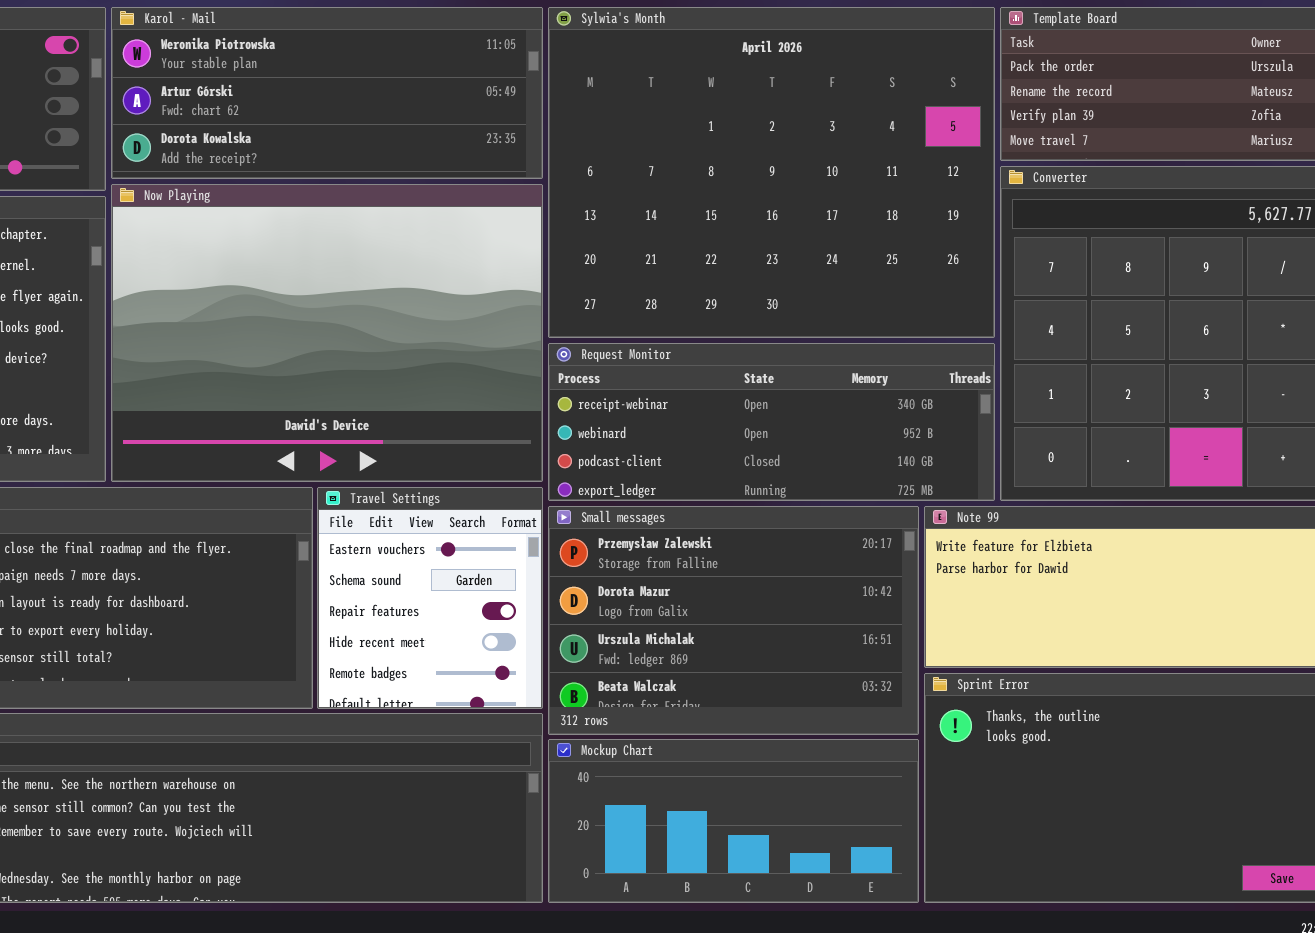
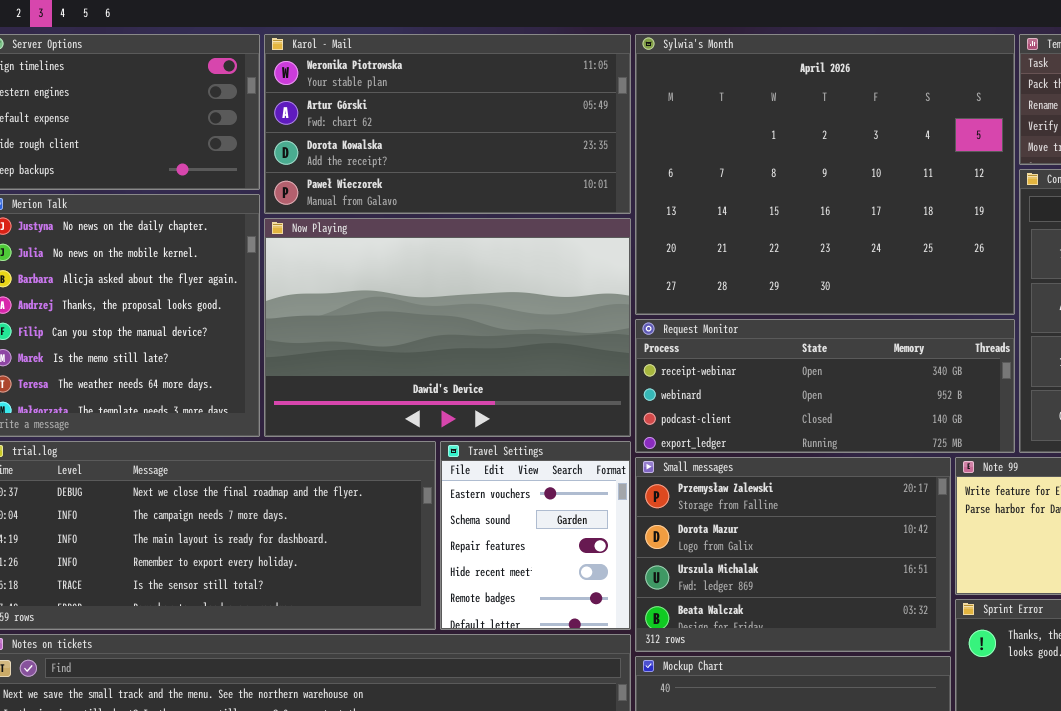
Karol - Mail: [111,7,543,179] -> [264,34,631,214], resized
Now Playing: [111,184,543,482] -> [264,218,631,437], resized

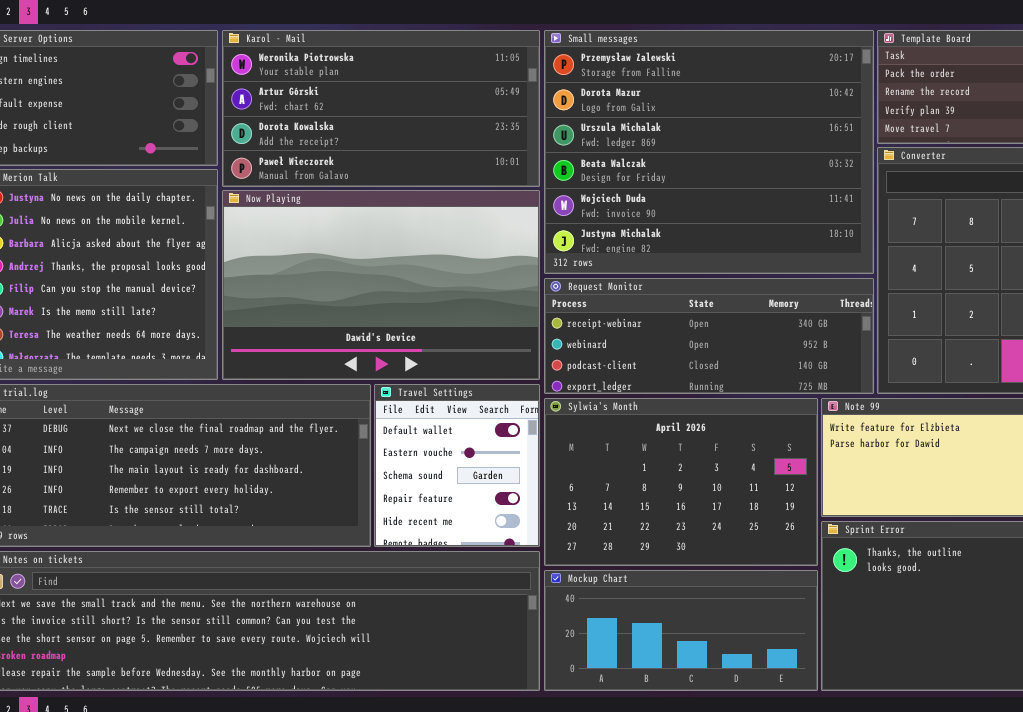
Sylwia's Month: [635,34,1015,315] -> [544,398,818,566], moved, resized
Travel Settings: [440,441,631,630] -> [374,384,540,547], scrolled up 1 row
Small messages: [635,457,951,652] -> [544,30,874,274], moved, resized

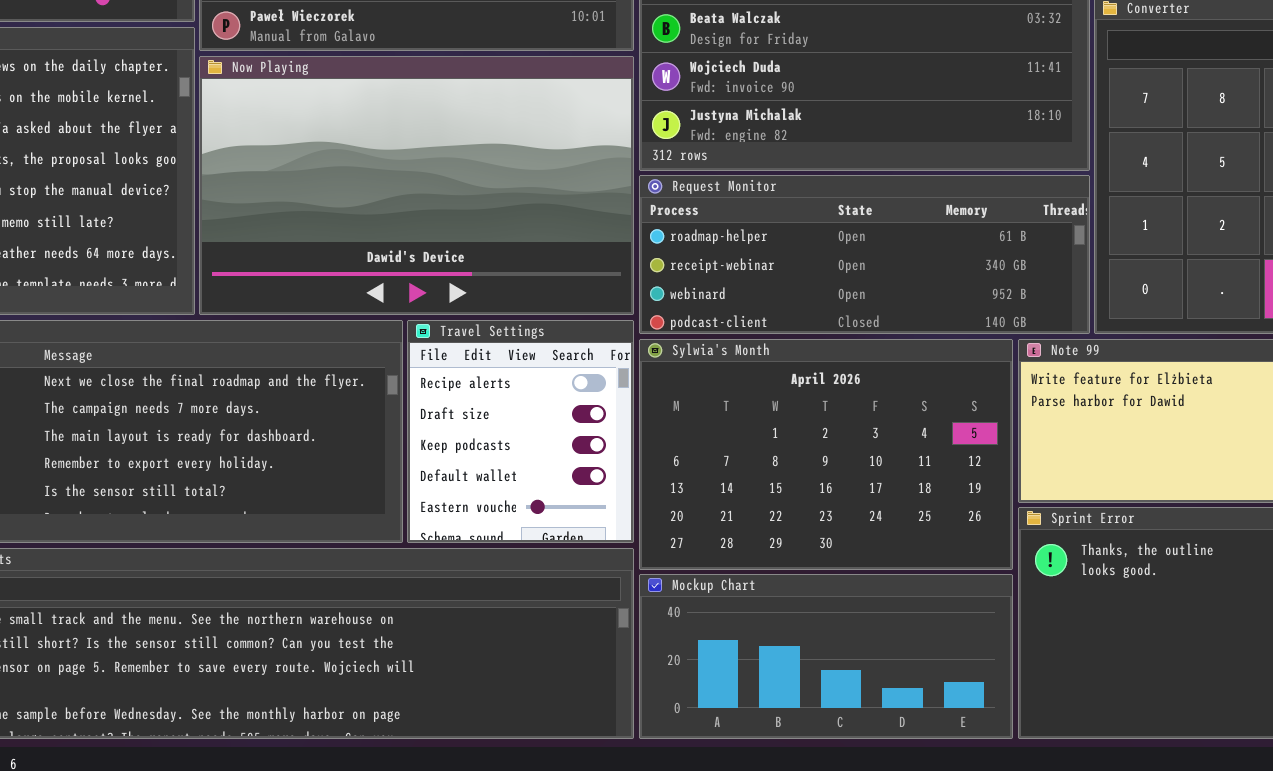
Request Monitor: [544,278,874,394] -> [639,175,1090,334], scrolled up 1 row
Travel Settings: [374,384,540,547] -> [407,320,634,543], scrolled up 3 rows

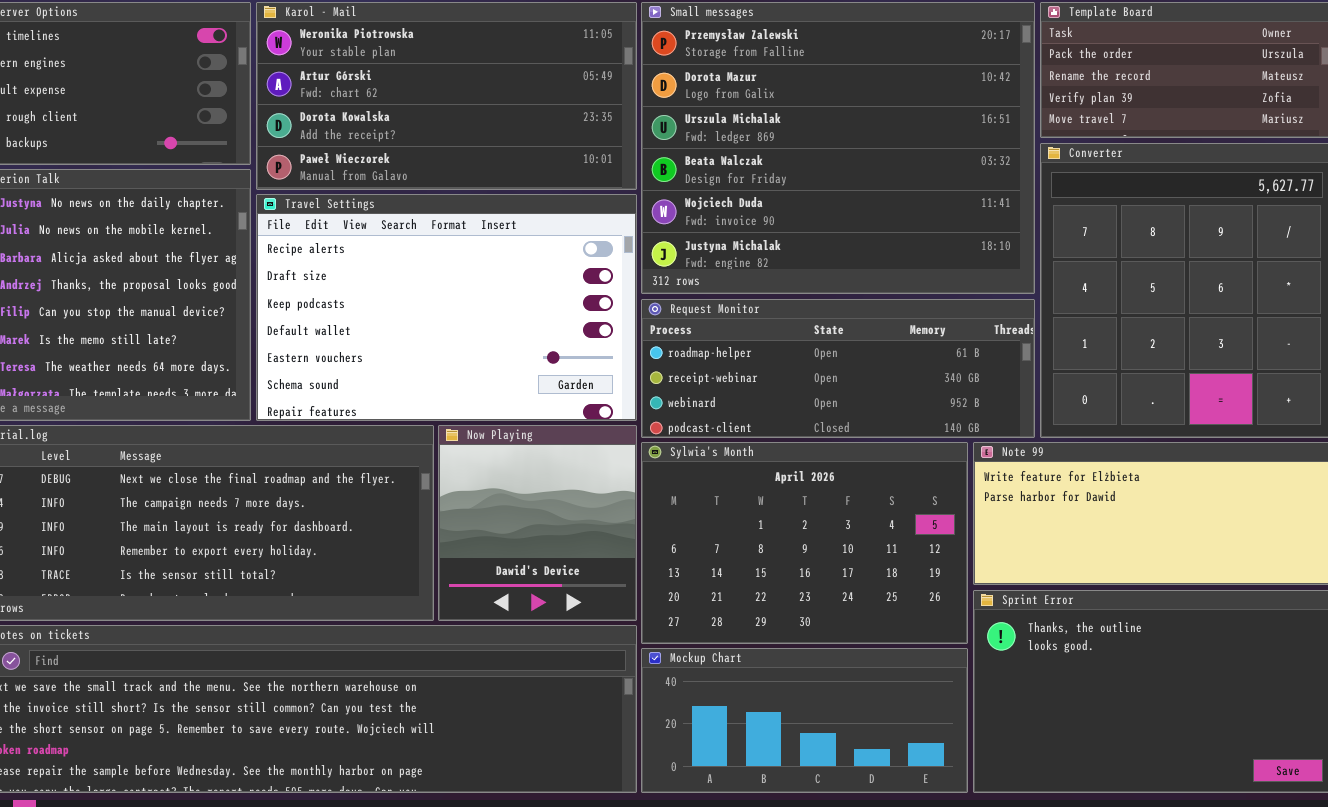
Now Playing: [199,56,634,315] -> [438,425,637,621], moved, resized
Travel Settings: [407,320,634,543] -> [256,194,637,421], moved, resized

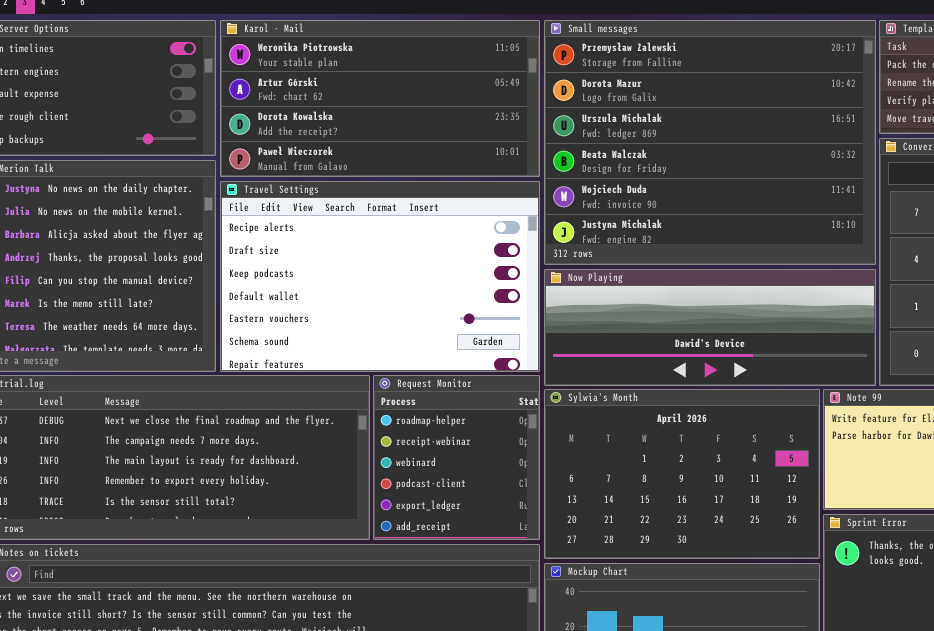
Request Monitor: [641,299,1035,438] -> [373,375,540,540], moved, resized
Now Playing: [438,425,637,621] -> [544,269,876,386], moved, resized

